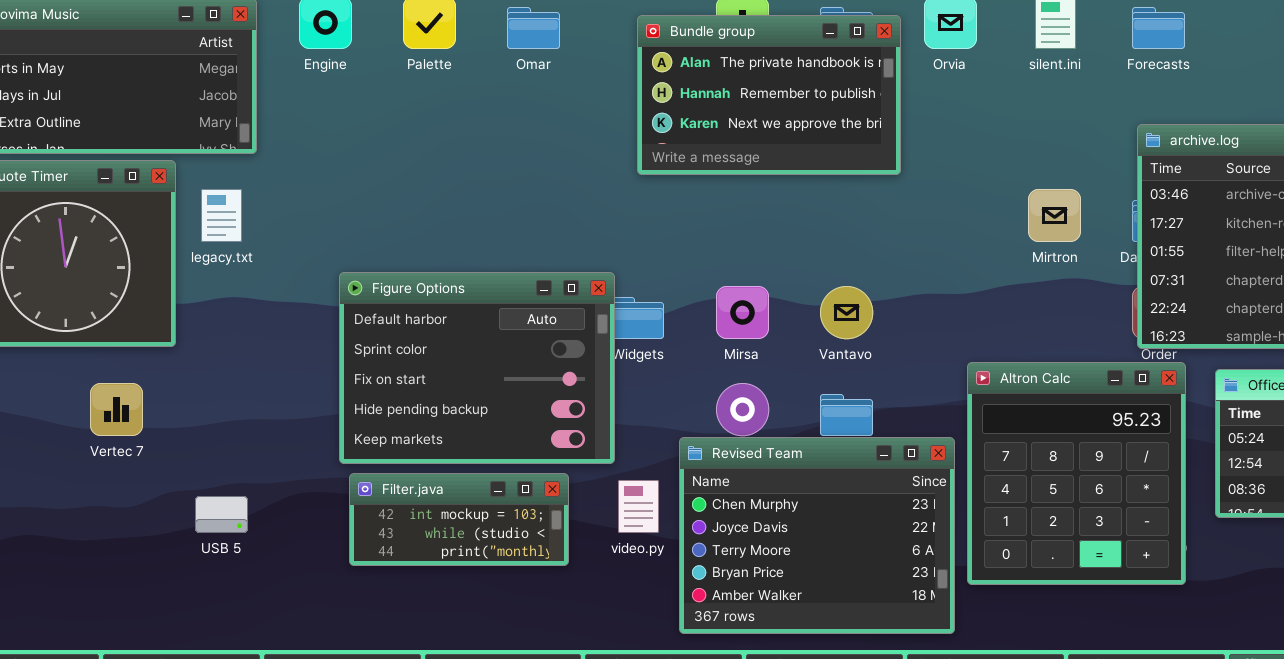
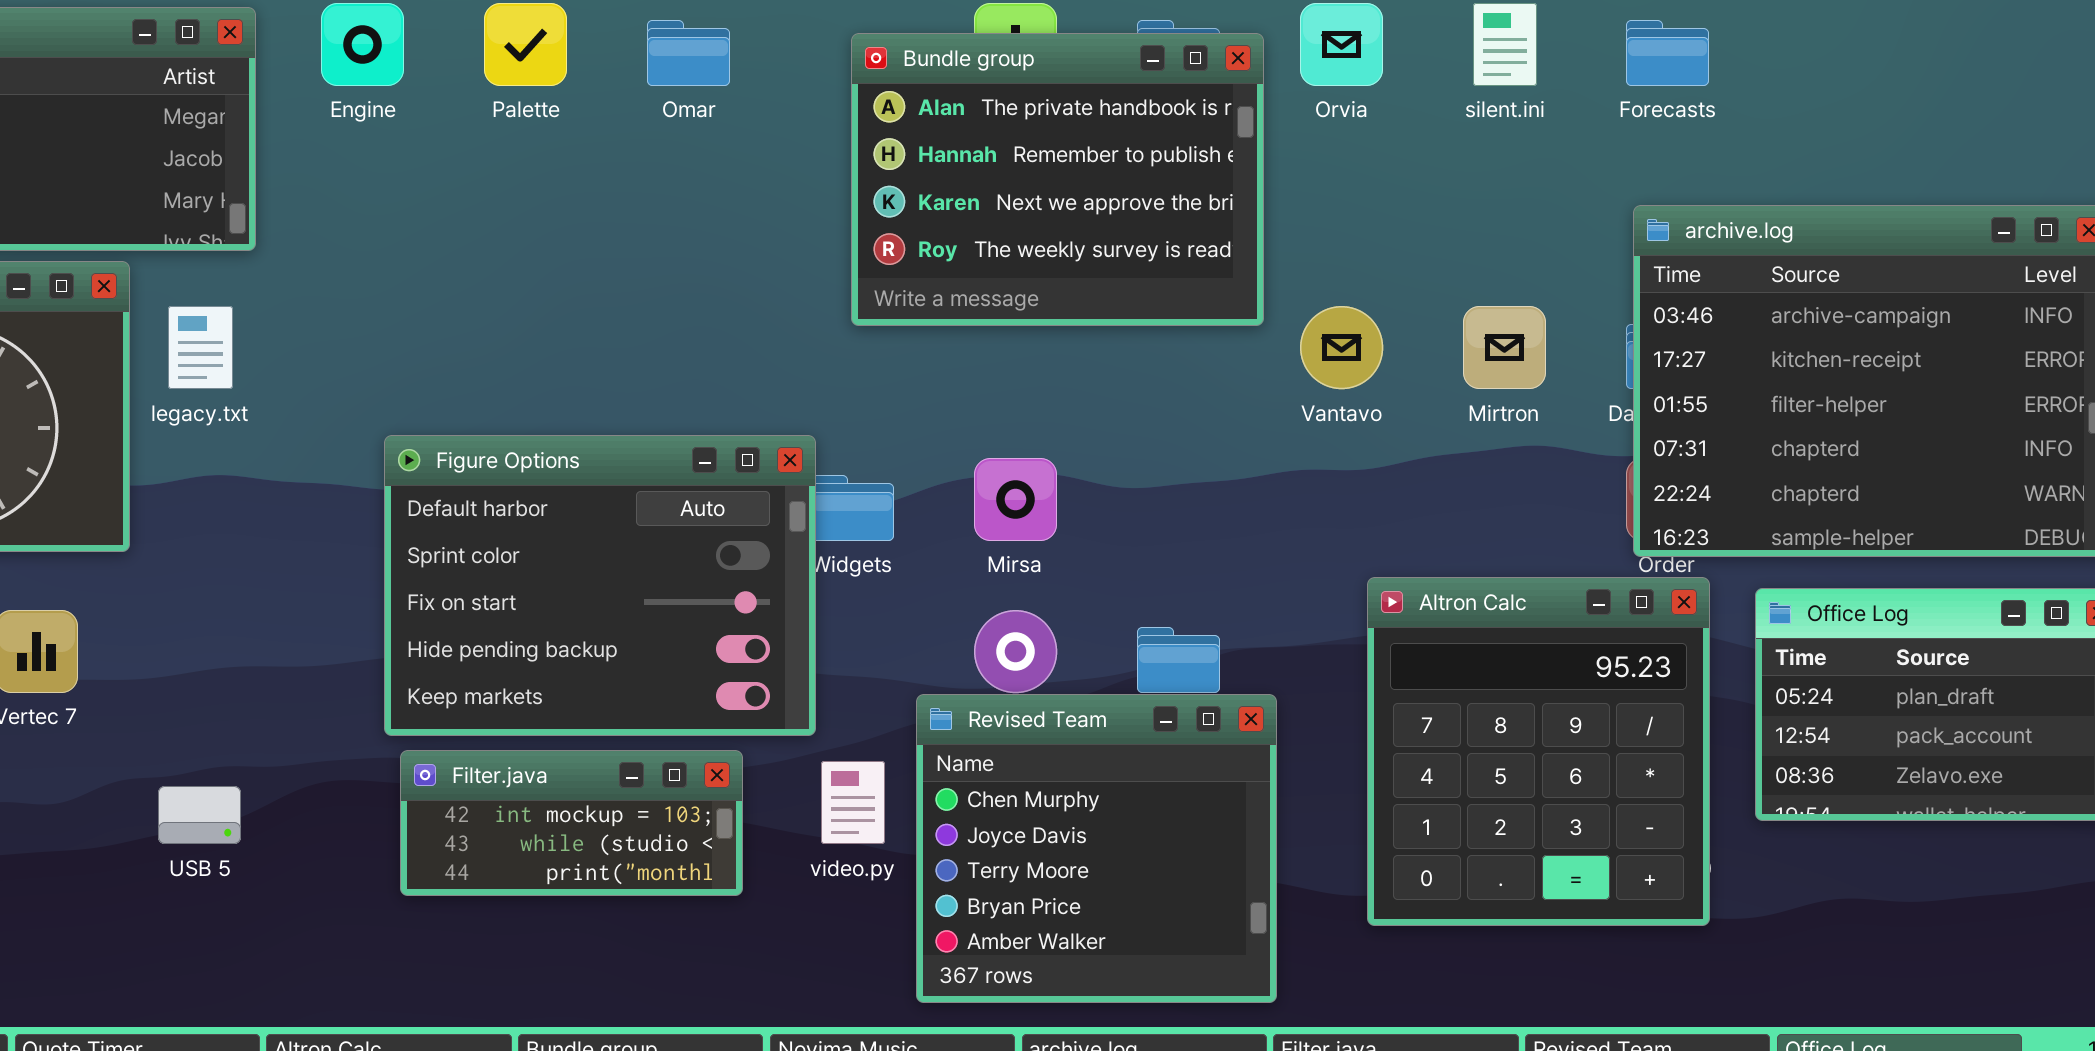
Bundle group: [637,15,901,175] -> [851,33,1264,326], resized
Vantavo: [820,286,873,339] -> [1300,306,1383,389], moved
Revised Team: [679,437,955,634] -> [916,694,1277,1003], resized

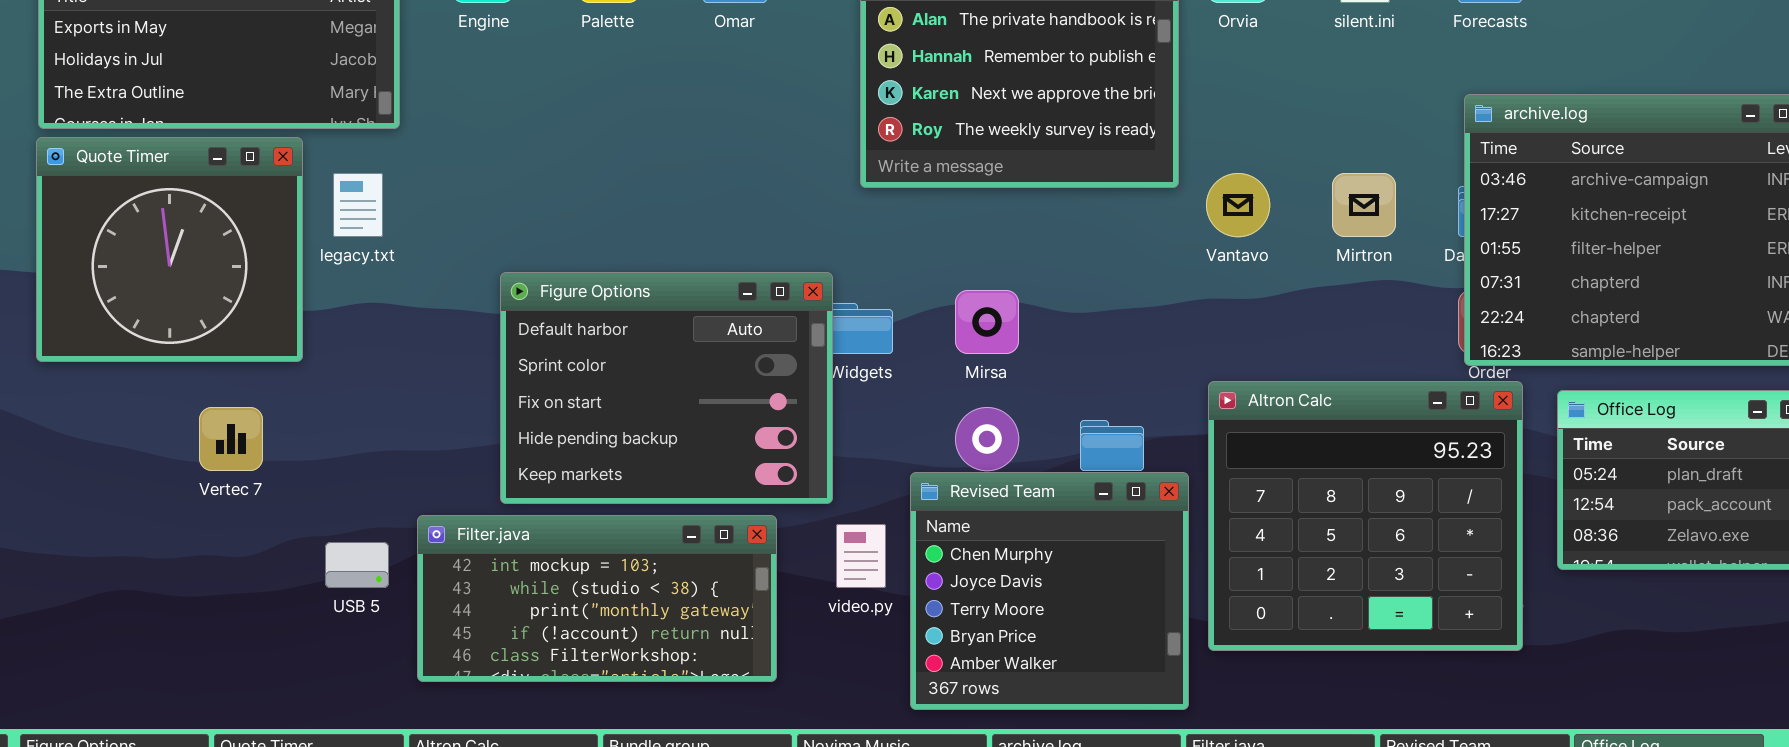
Altron Calc: [1367,577,1710,926] -> [1208,381,1523,651], resized
Filter.java: [400,750,743,896] -> [417,515,777,682], resized

